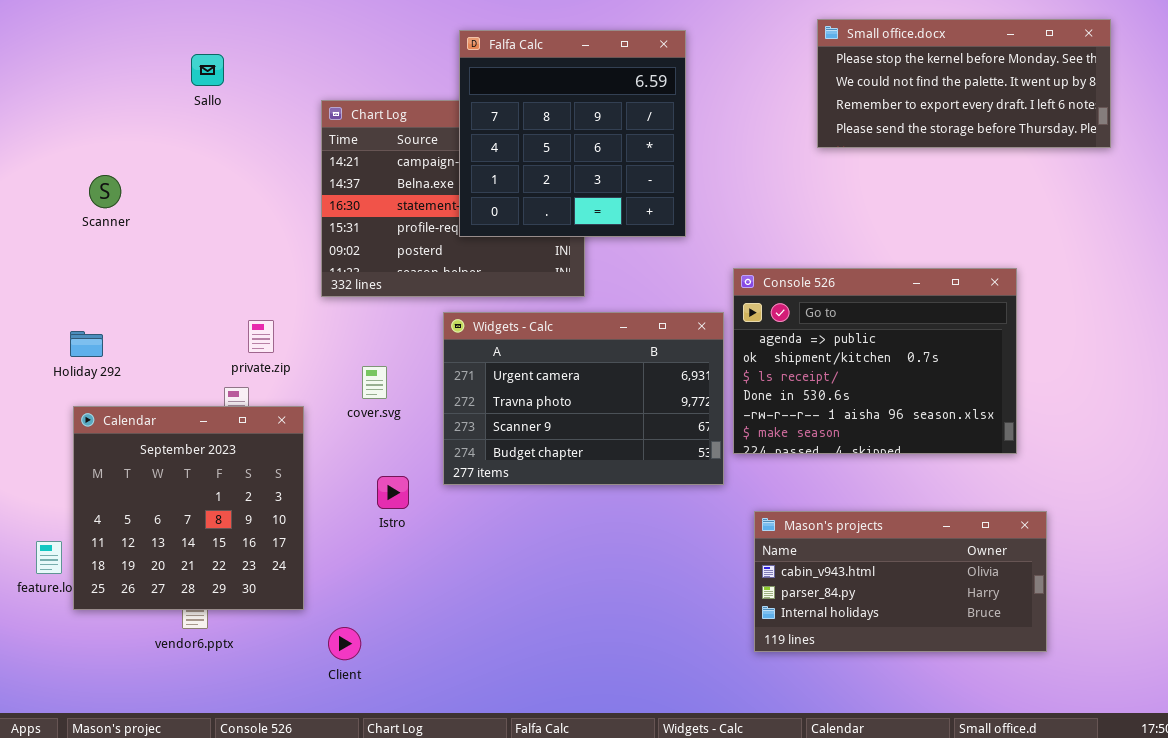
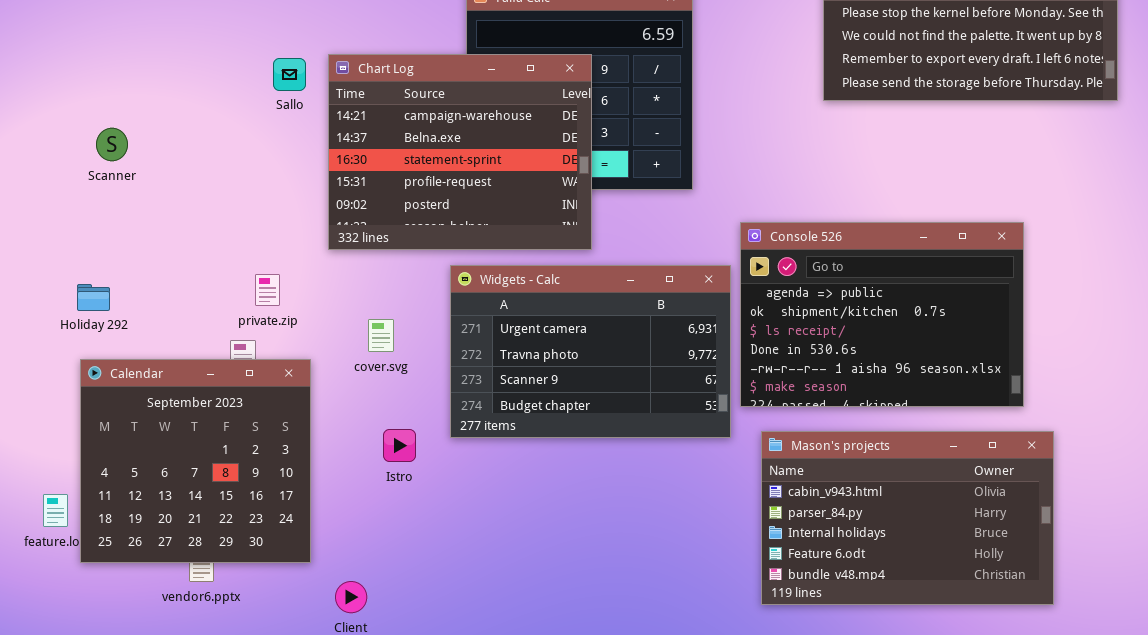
Sallo: [191,54,224,86] -> [273,58,306,91], moved
Chart Log: [321,100,585,297] -> [328,54,592,250], raised
Mason's projects: [754,511,1047,652] -> [761,431,1054,605], resized

